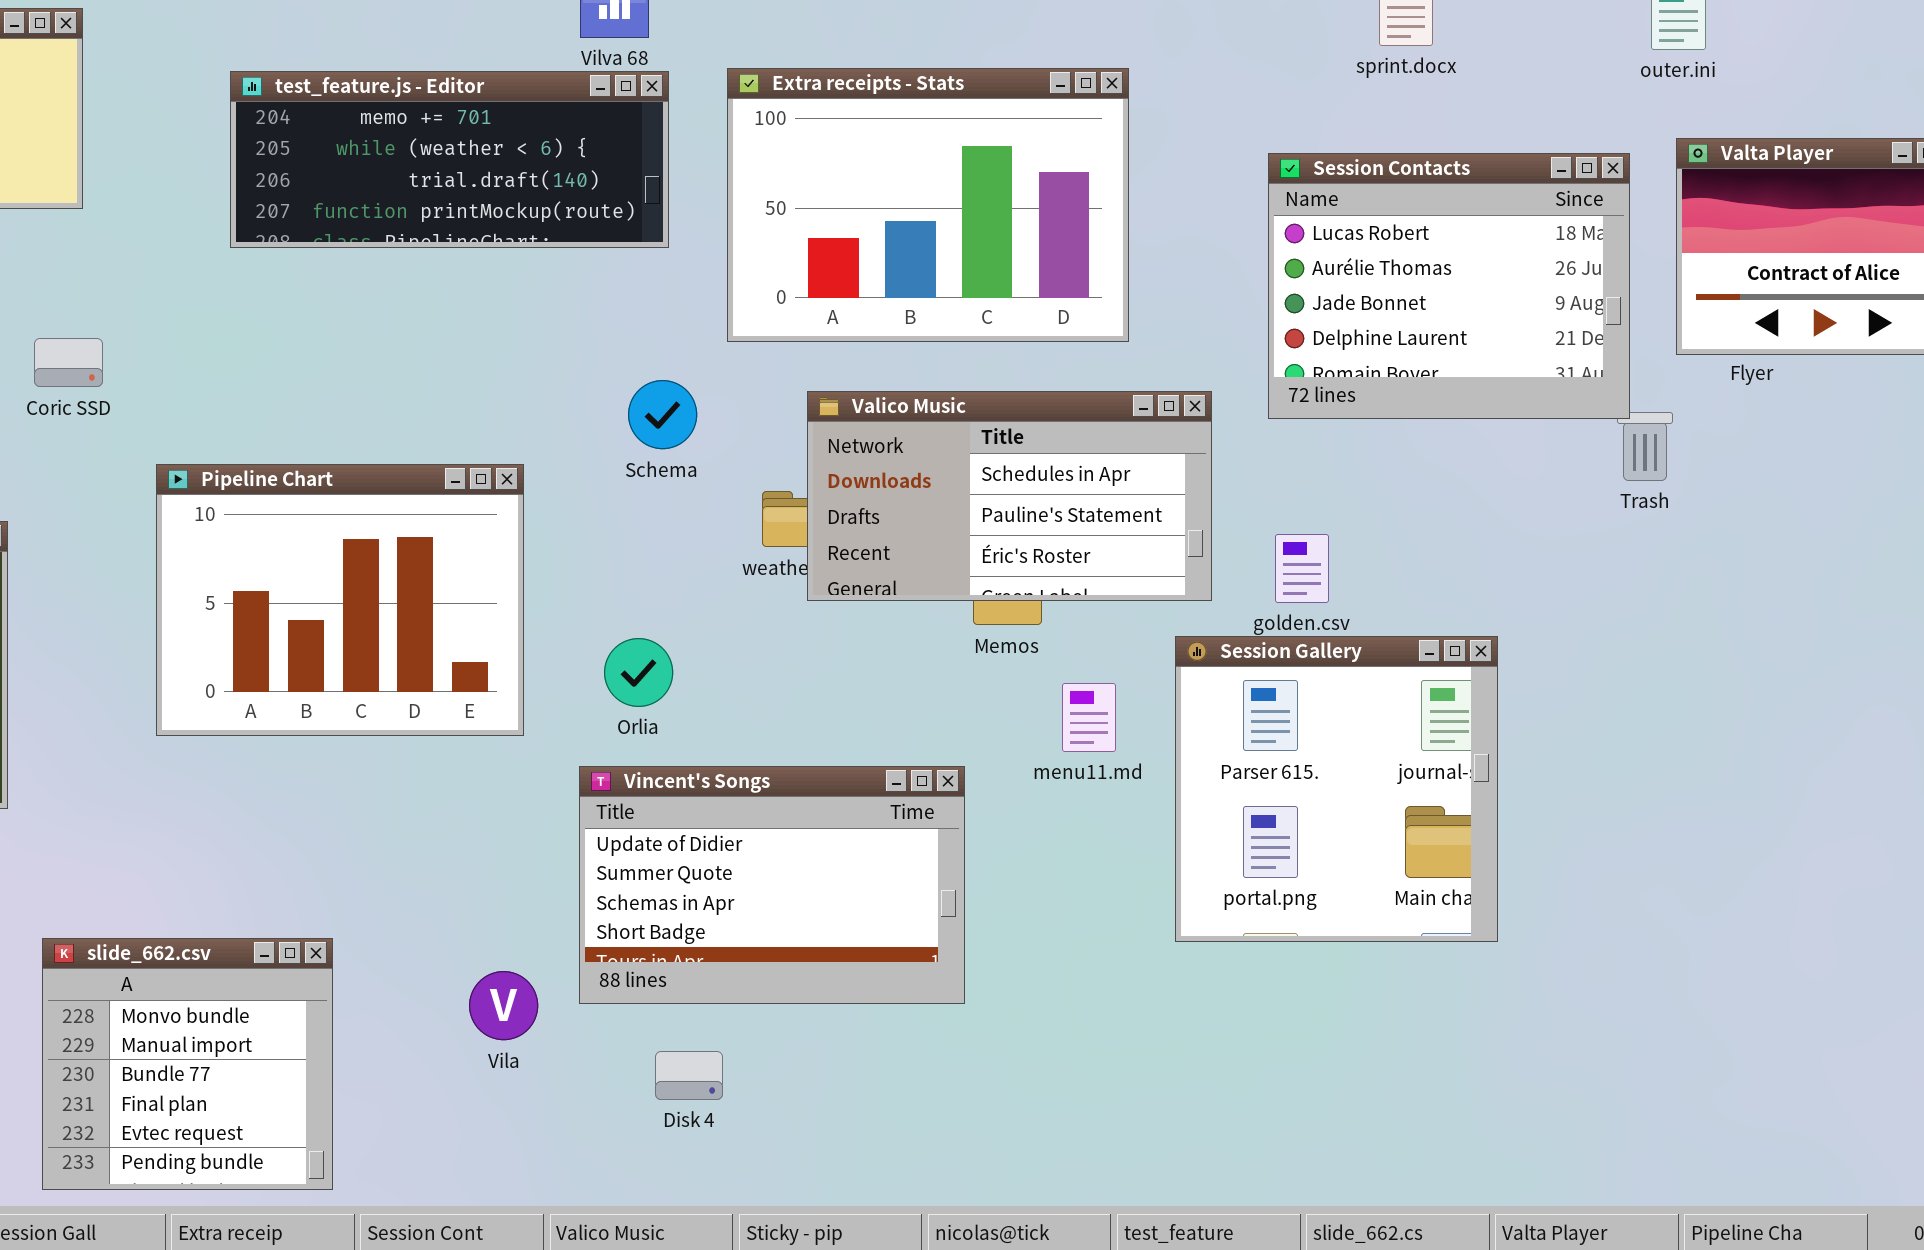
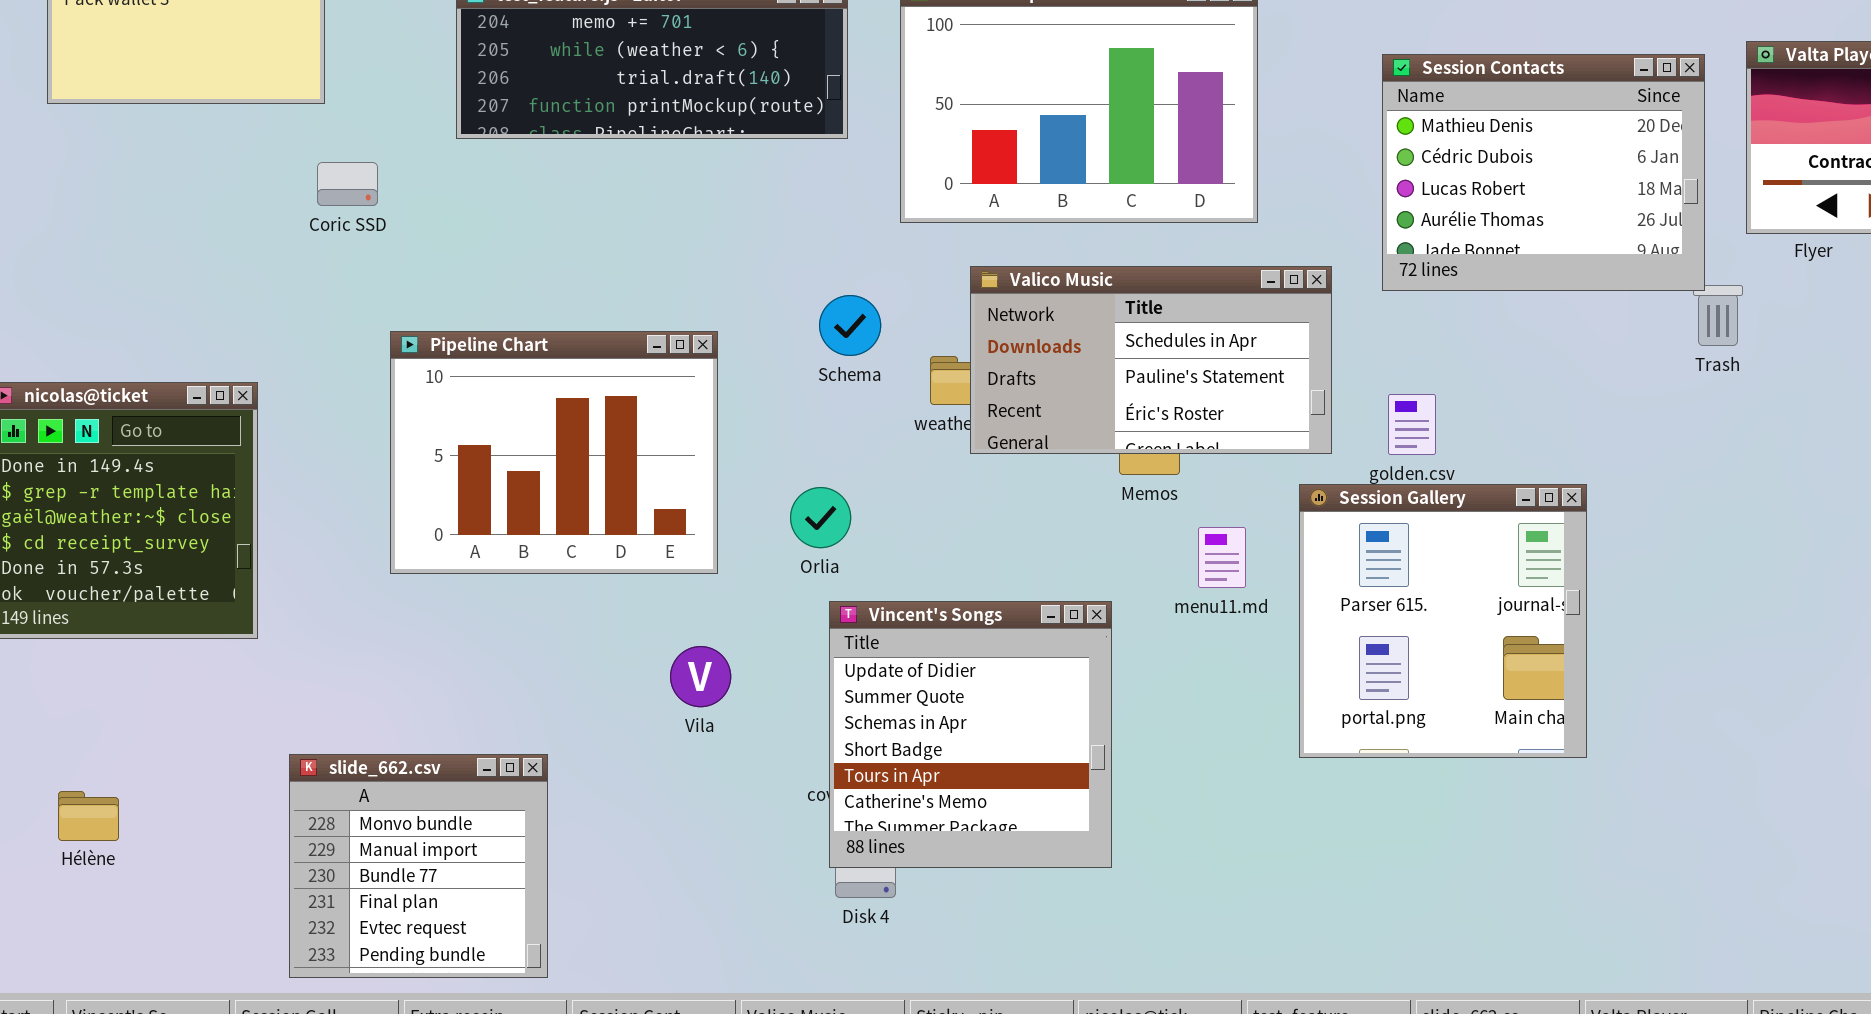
Session Contacts: [1268,153,1630,419] -> [1382,54,1705,291], scrolled up 2 rows
Coric SSD: [34,338,103,387] -> [317,162,378,206], moved
Schema: [628,380,697,449] -> [819,295,881,356], moved
Vincent's Songs: [579,766,965,1004] -> [829,601,1112,868], resized
Vila: [469,971,538,1040] -> [670,646,731,707], moved

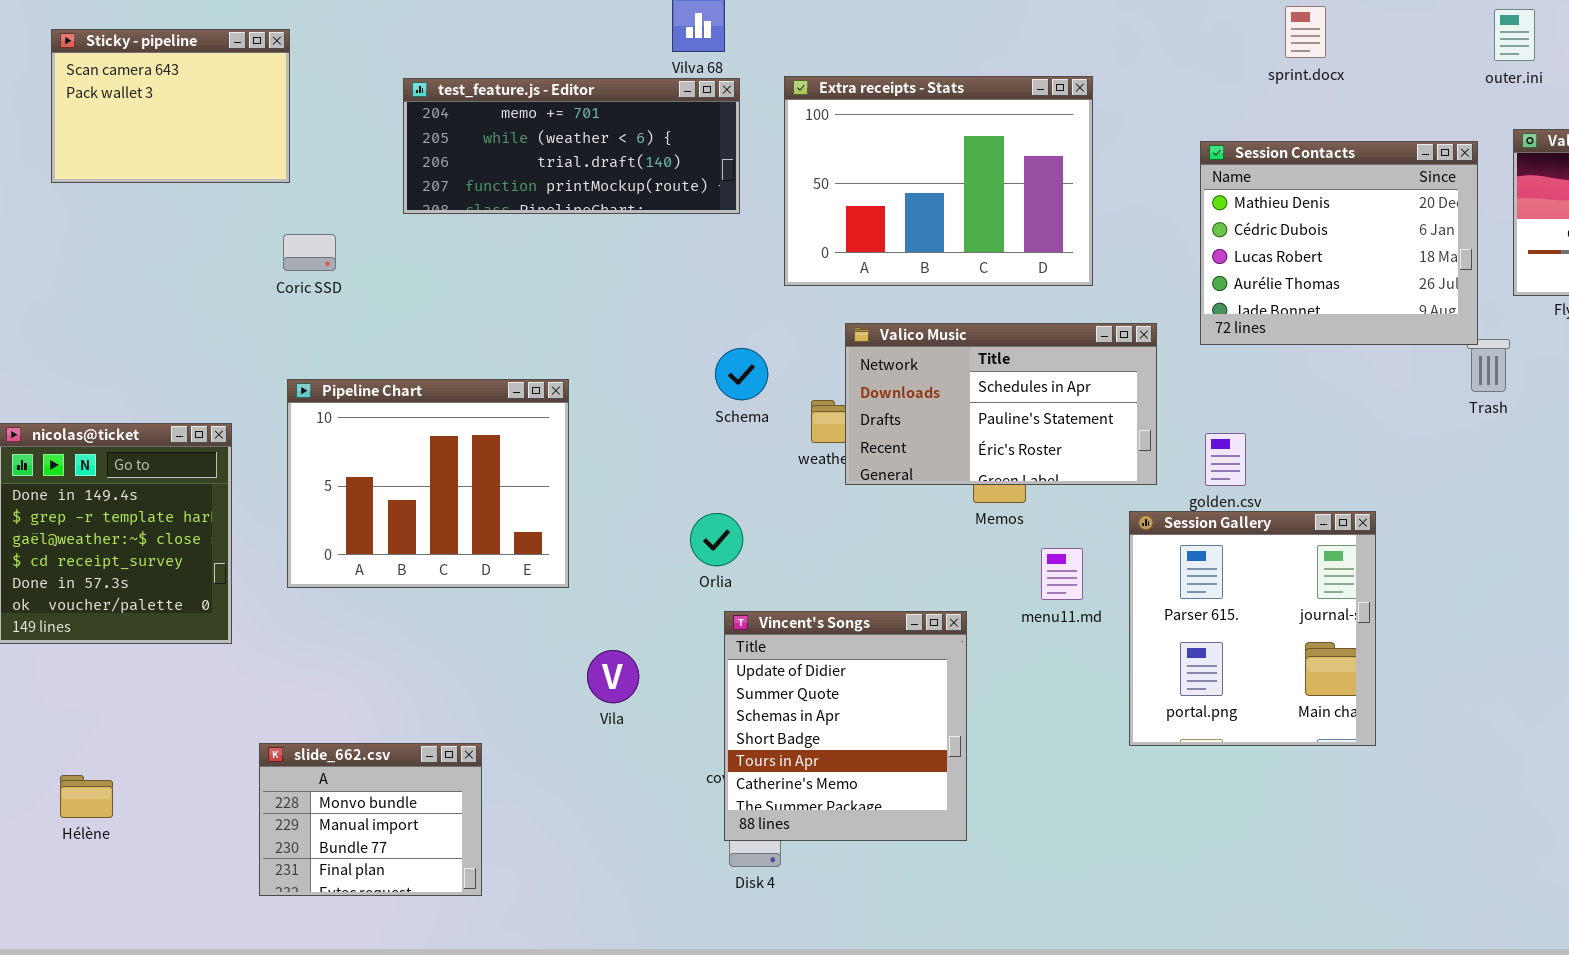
Pipeline Chart: [390,331,718,574] -> [287,379,569,588], moved
slide_662.csv: [289,754,548,978] -> [259,743,482,896], resized

